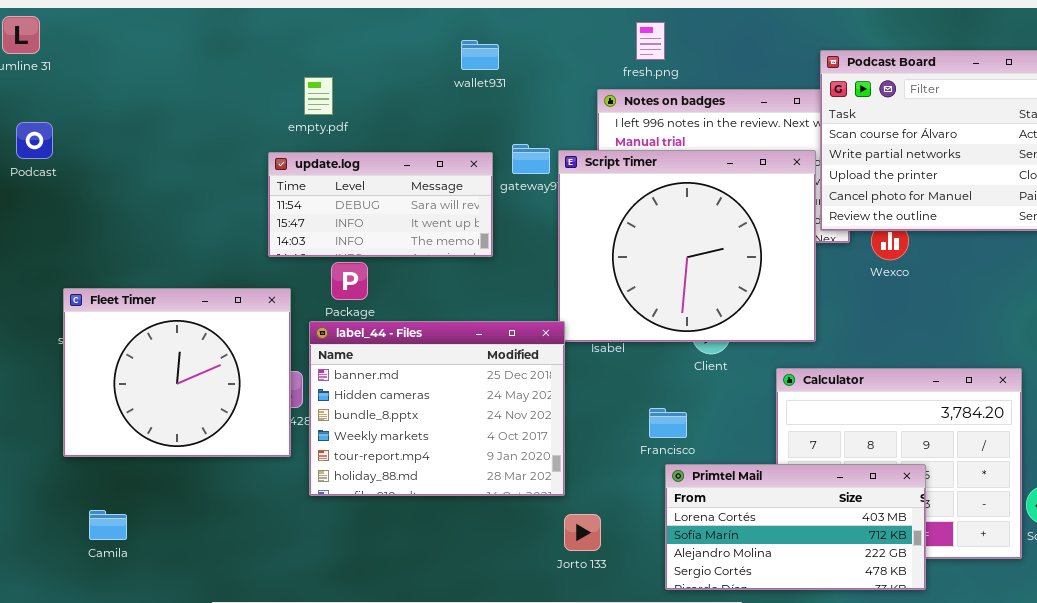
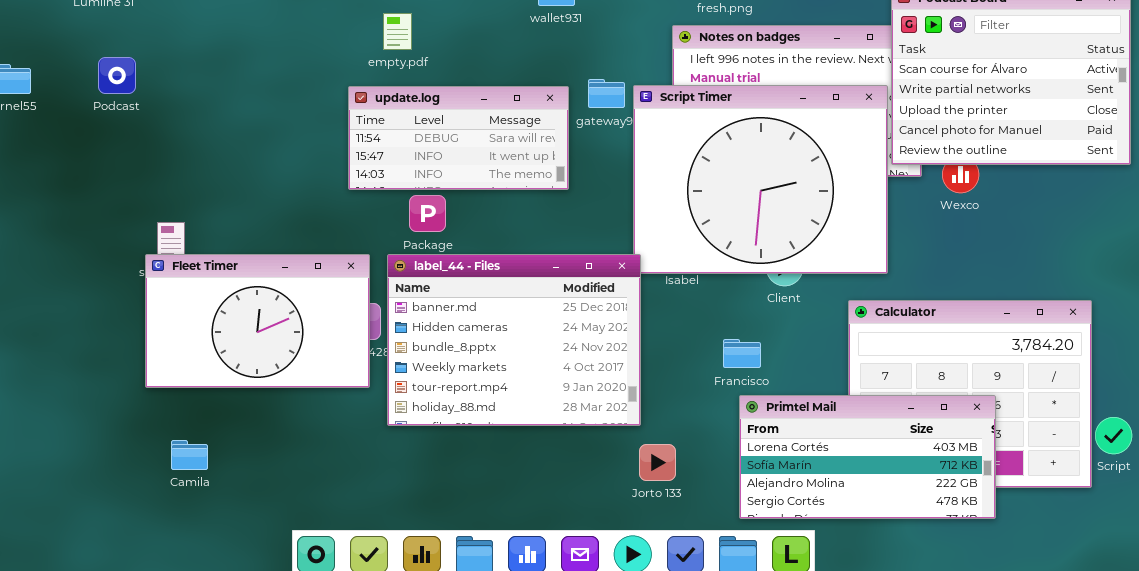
Fleet Timer: [63,288,291,457] -> [145,254,370,388], resized

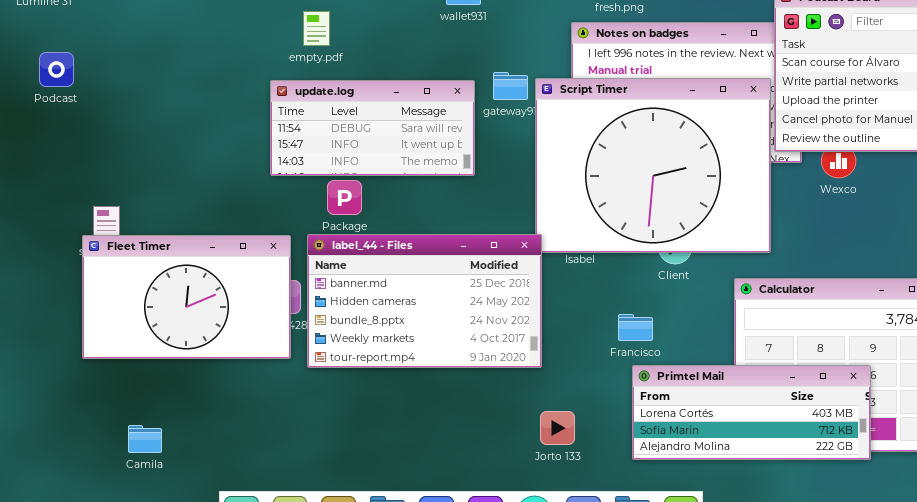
label_44 - Files: [387,254,641,426] -> [307,234,542,368], resized
Primtel Mail: [739,395,996,519] -> [632,365,871,460], resized
Camila: [171,440,208,470] -> [128,425,162,453], moved

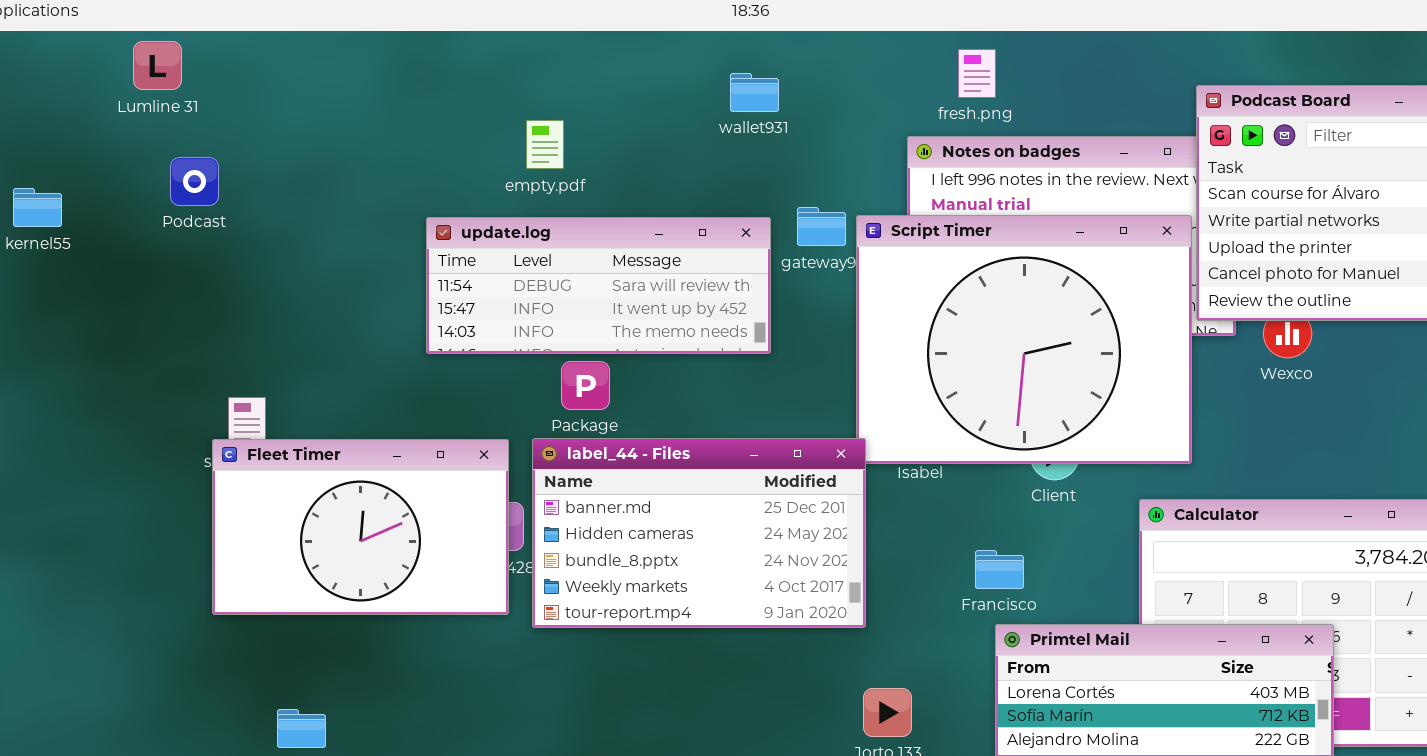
Podcast: [39,52,74,87] -> [170,157,219,206], moved
update.log: [270,80,475,176] -> [426,217,771,354], resized

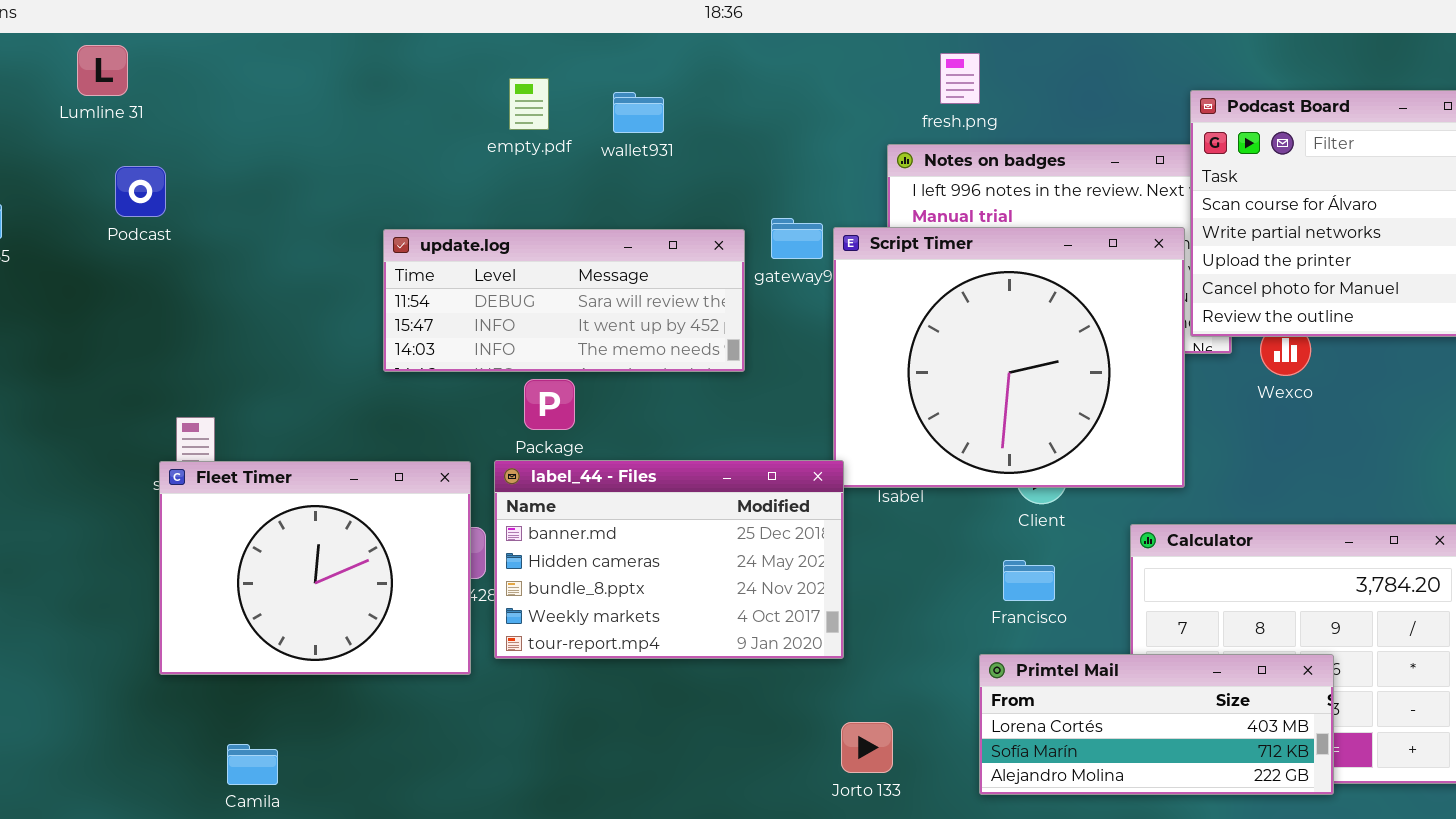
wallet931: [730,73,779,112] -> [613,92,664,133], moved
empty.pdf: [526,120,564,169] -> [509,78,549,130], moved
Fleet Timer: [212,439,509,615] -> [159,461,471,675], resized
Francisco: [975,550,1024,589] -> [1003,560,1055,601], moved

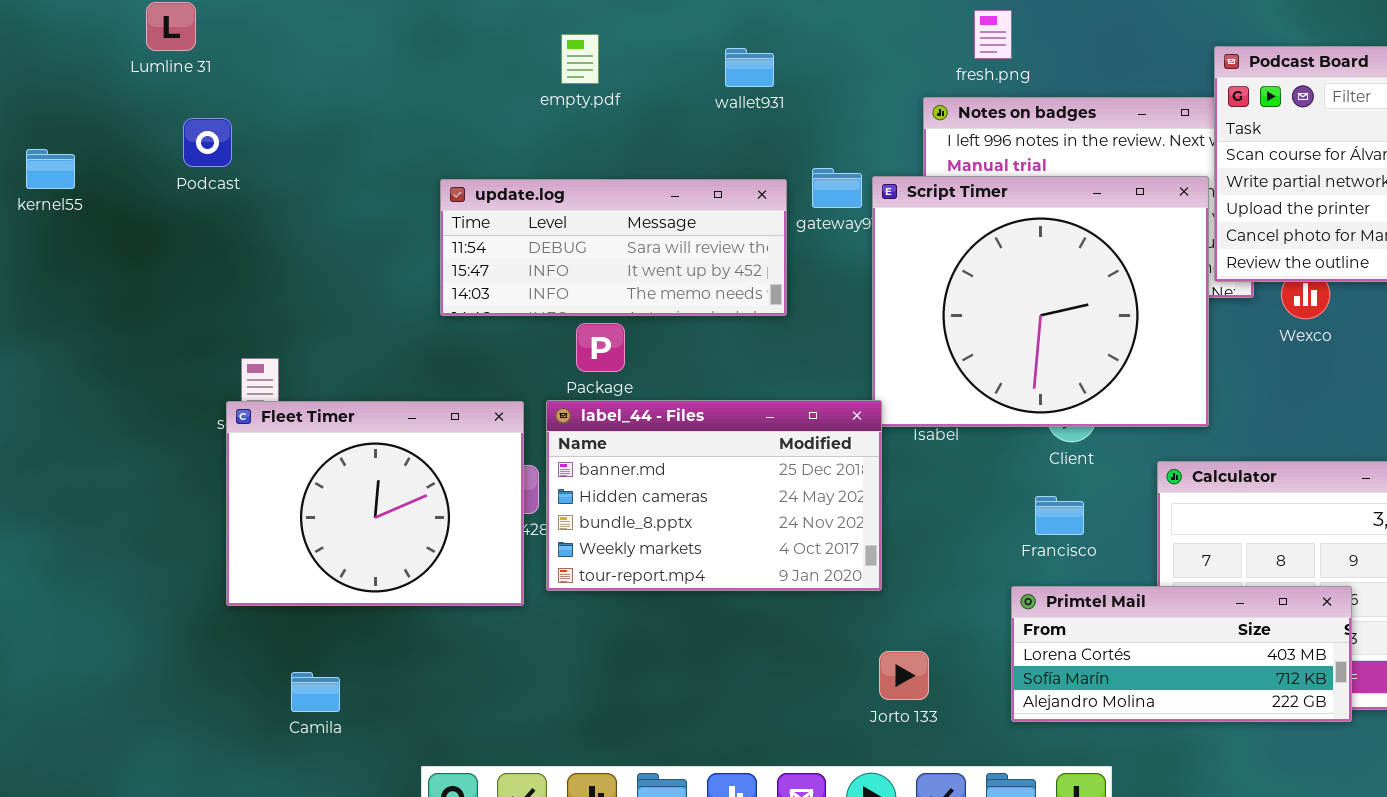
wallet931: [613,92,664,133] -> [725,48,774,87], moved

